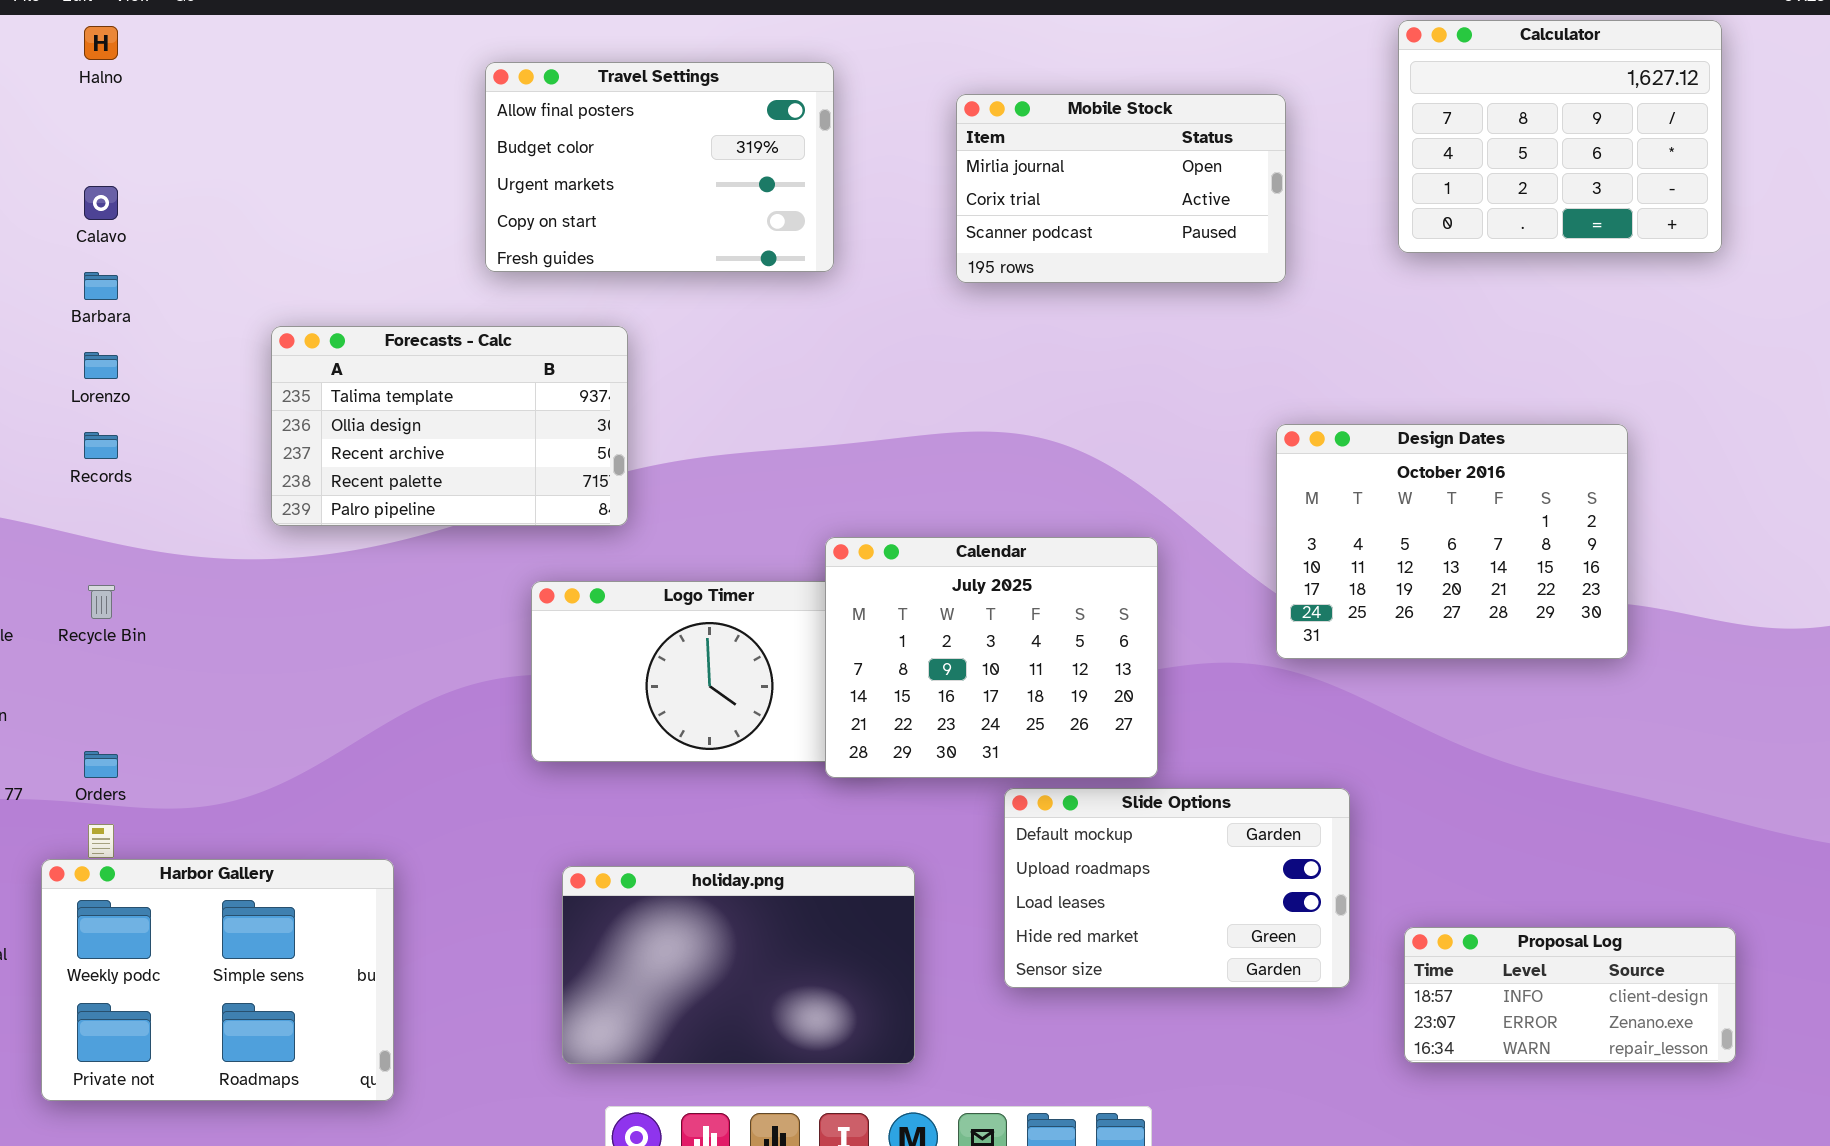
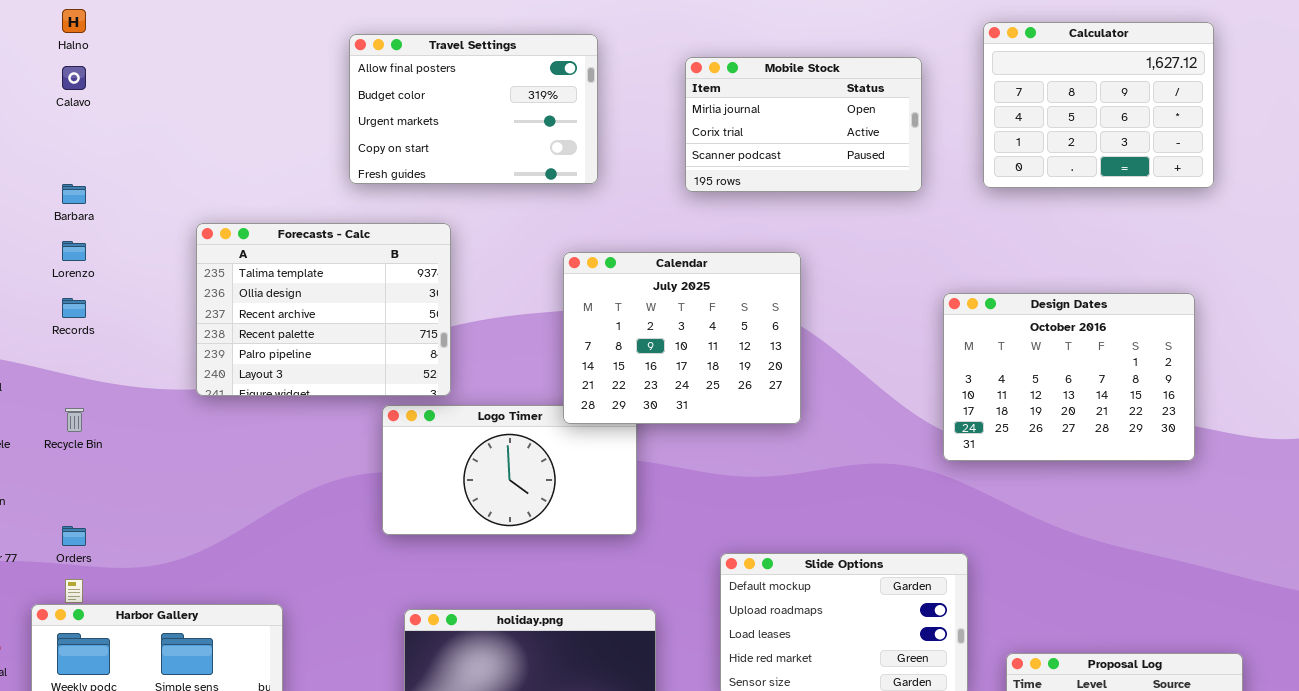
Calculator: [1398,20,1722,253] -> [983,22,1214,188], moved
Calavo: [84,186,118,220] -> [62,66,86,90], moved
Forecasts - Calc: [271,326,628,526] -> [196,223,451,396], resized
Design Dates: [1276,424,1628,659] -> [943,293,1195,461], moved
Calendar: [825,537,1158,778] -> [563,252,801,424], moved

